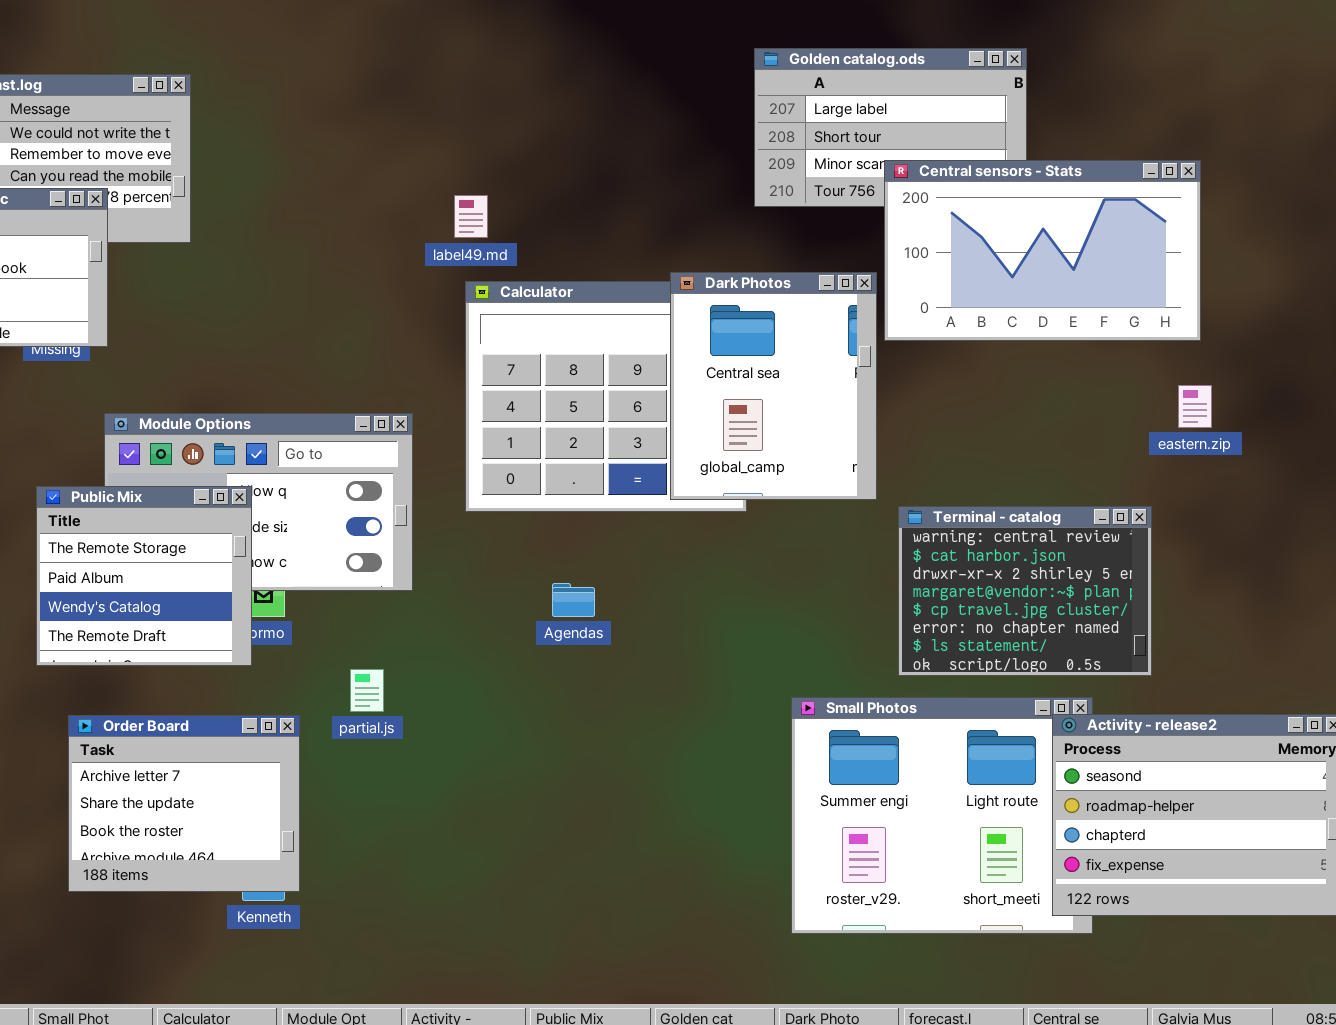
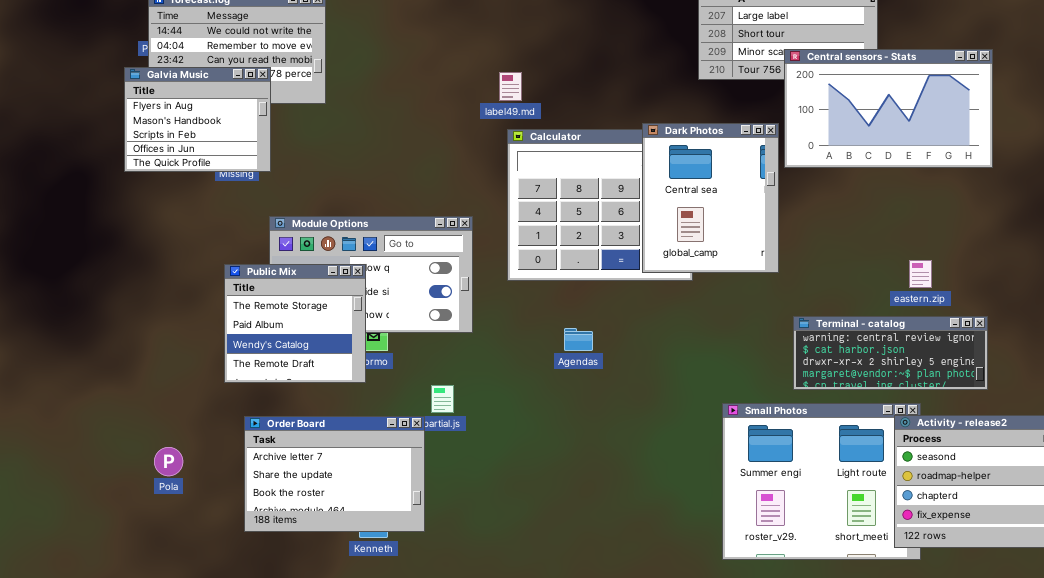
eastern.zip: [1178,385,1212,428] -> [909,260,932,288], moved
Terminal - catalog: [898,506,1152,676] -> [793,316,988,390], resized
Order Board: [68,715,300,892] -> [244,416,425,532], resized

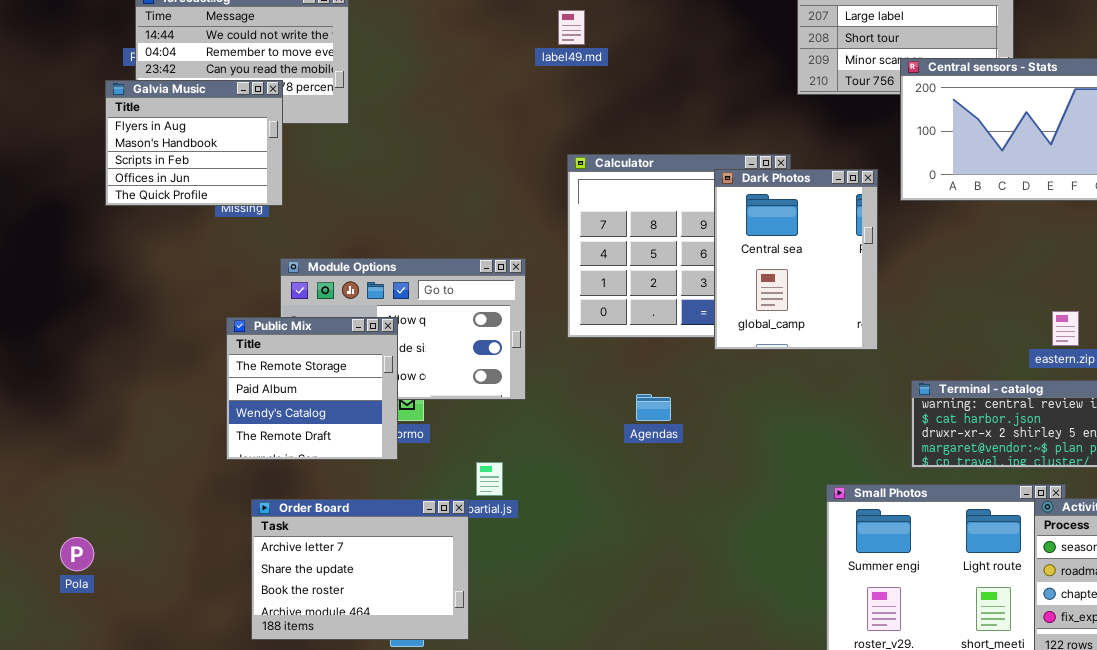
label49.md: [499,72,522,101] -> [558,10,585,45], moved
Dark Photos: [642,123,779,273] -> [714,169,878,350], moved
Pola: [154,447,183,476] -> [60,537,94,571], moved

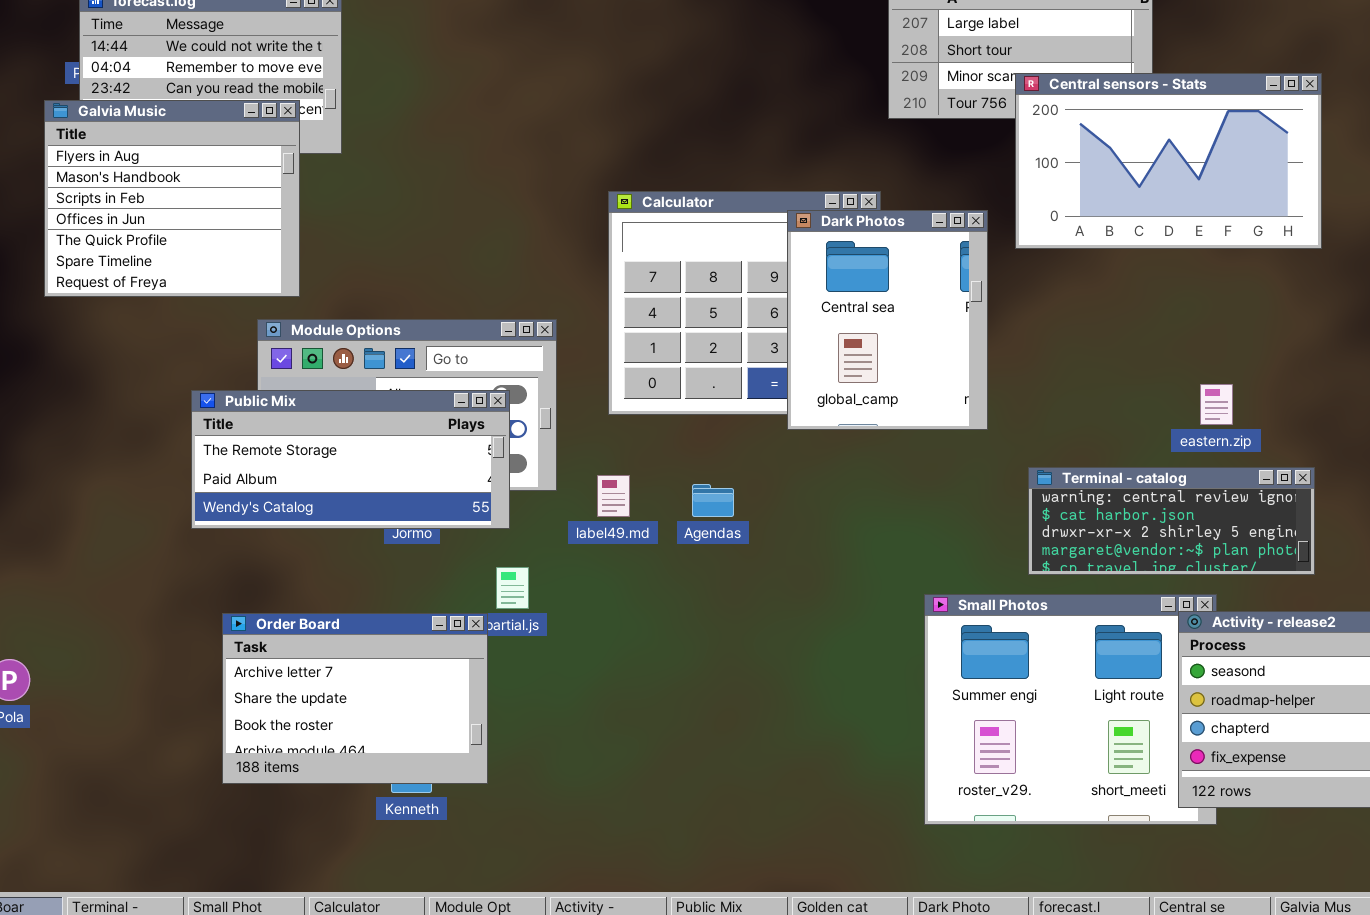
label49.md: [558,10,585,45] -> [597,475,630,517], moved
Galvia Music: [105,80,283,206] -> [44,100,300,297], resized
Public Mix: [226,317,398,460] -> [191,390,510,529], resized

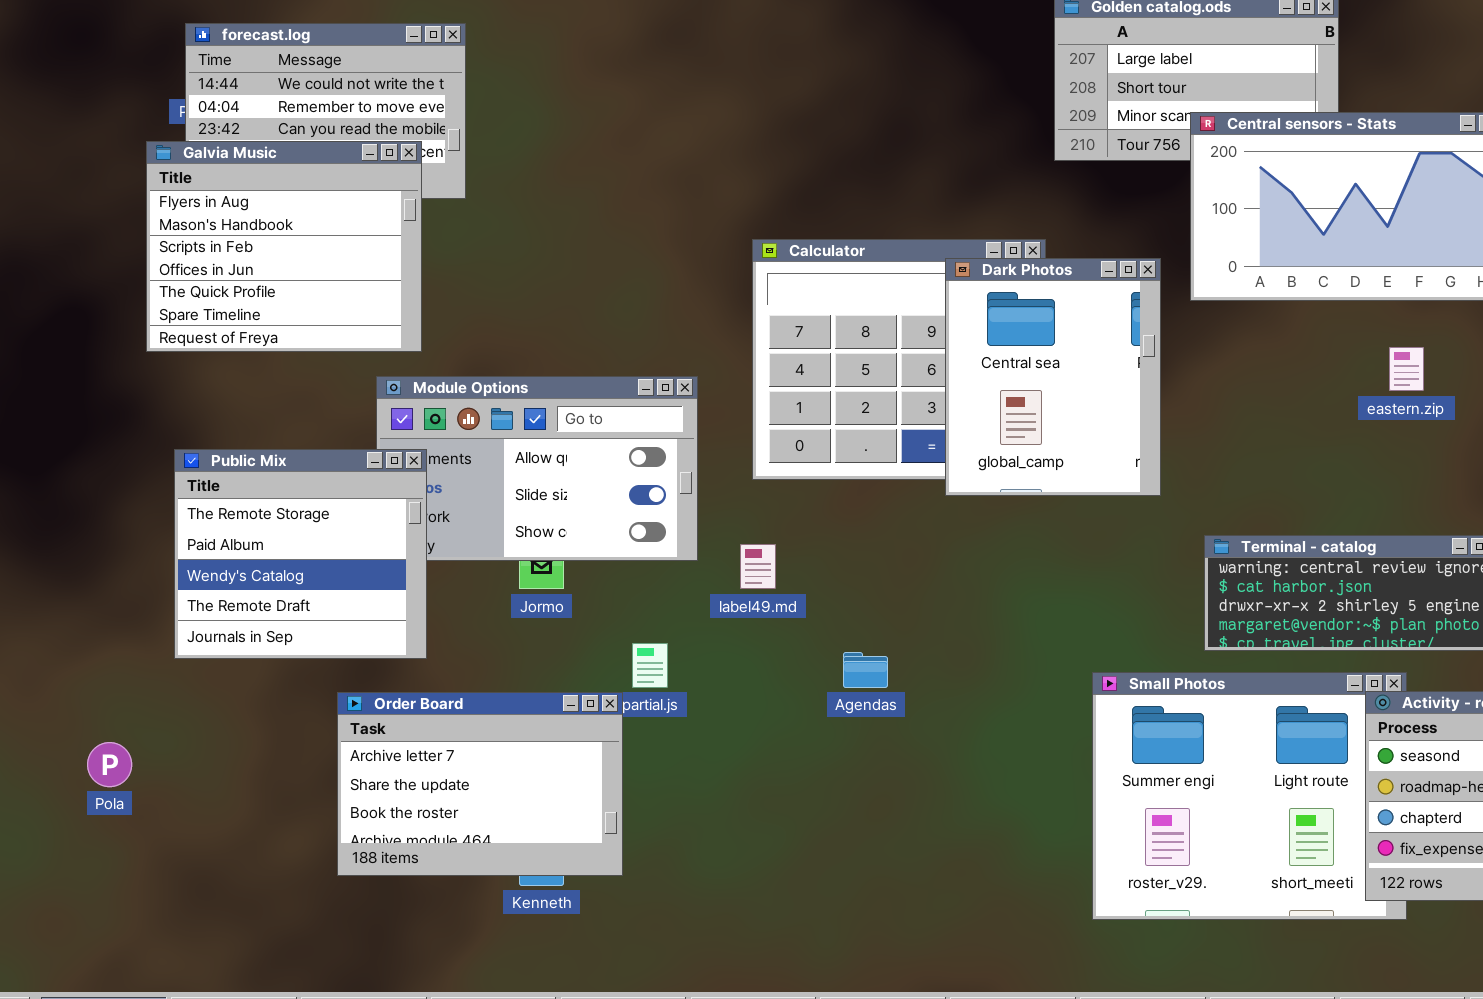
eastern.zip: [1200,384,1233,425] -> [1389,347,1424,391], moved
Public Mix: [191,390,510,529] -> [174,449,427,659], moved, resized
Agendas: [692,484,734,517] -> [843,652,888,688], moved

